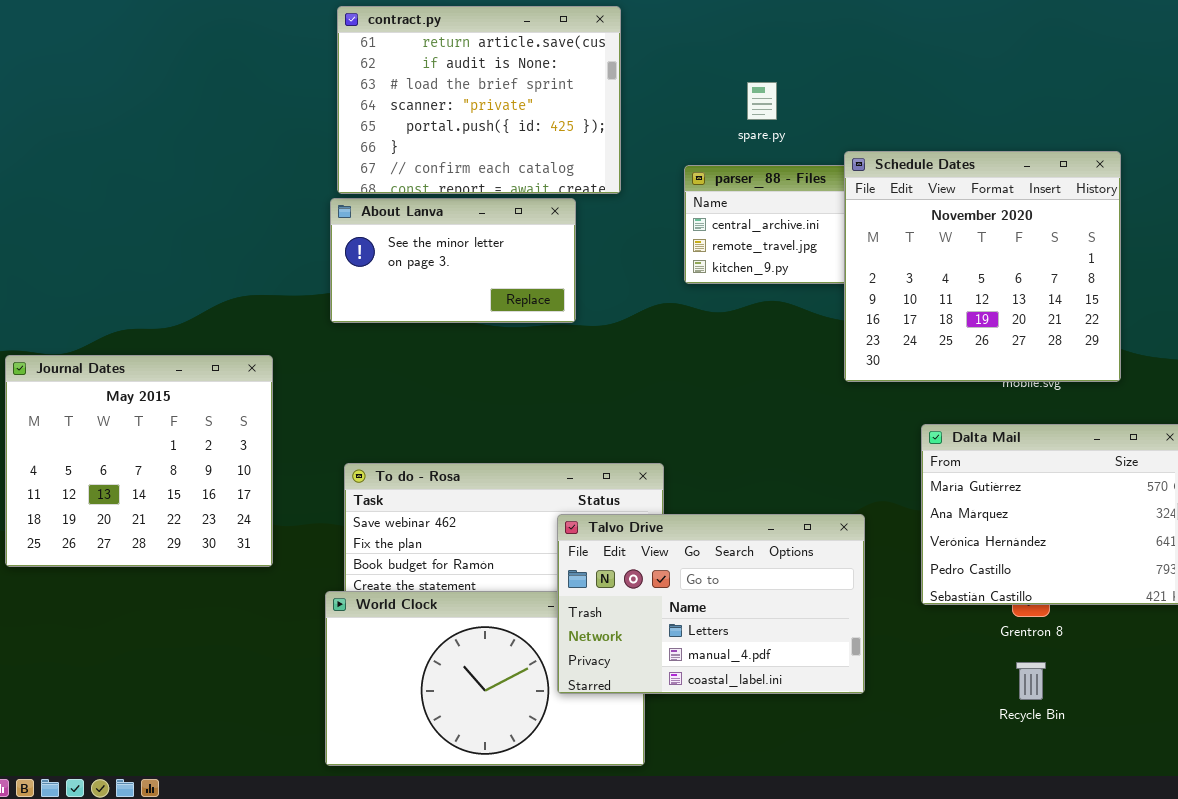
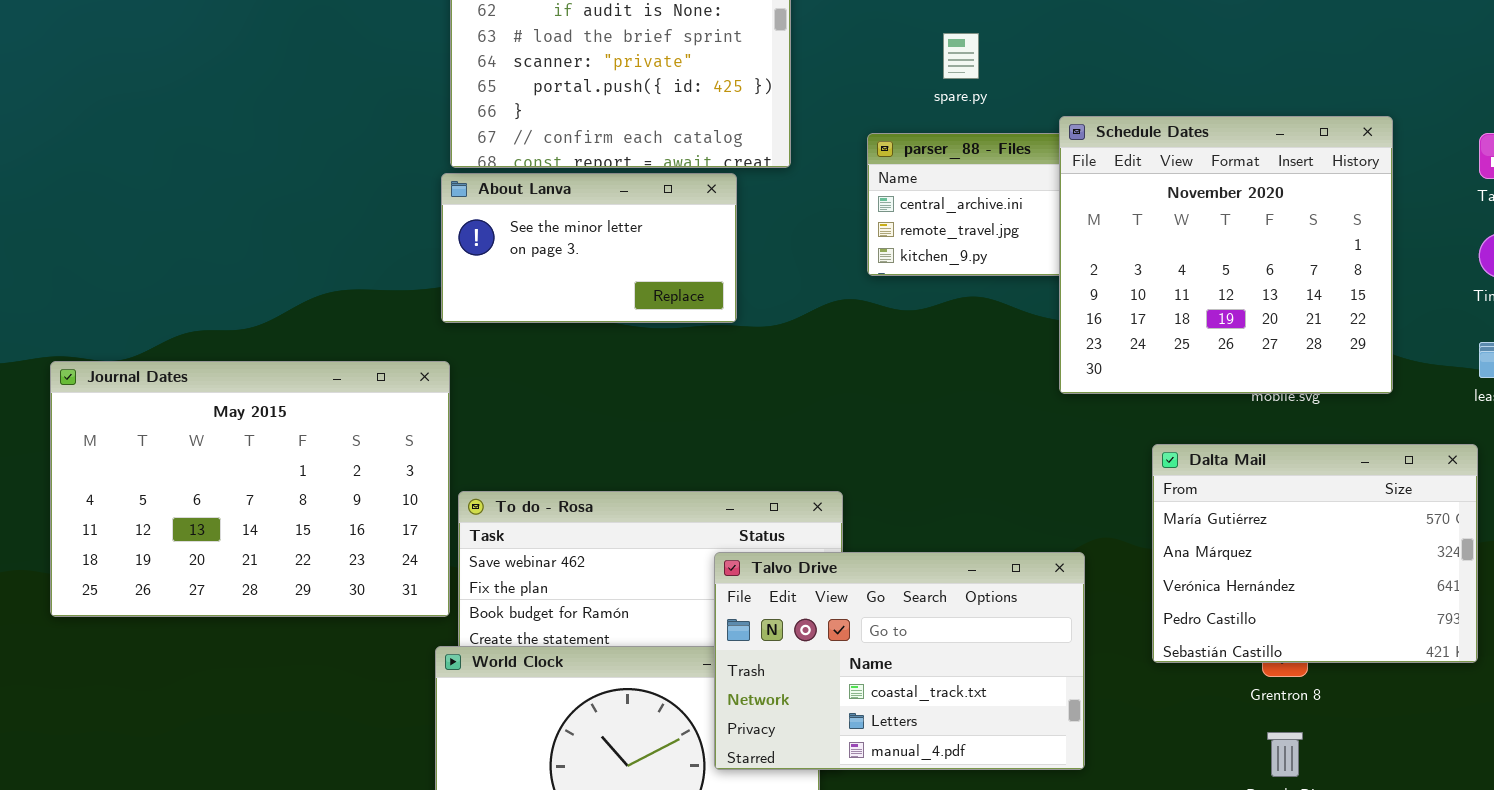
Journal Dates: [5,355,273,567] -> [50,361,450,617], resized
Talvo Drive: [557,514,865,694] -> [714,552,1085,770], scrolled up 1 row

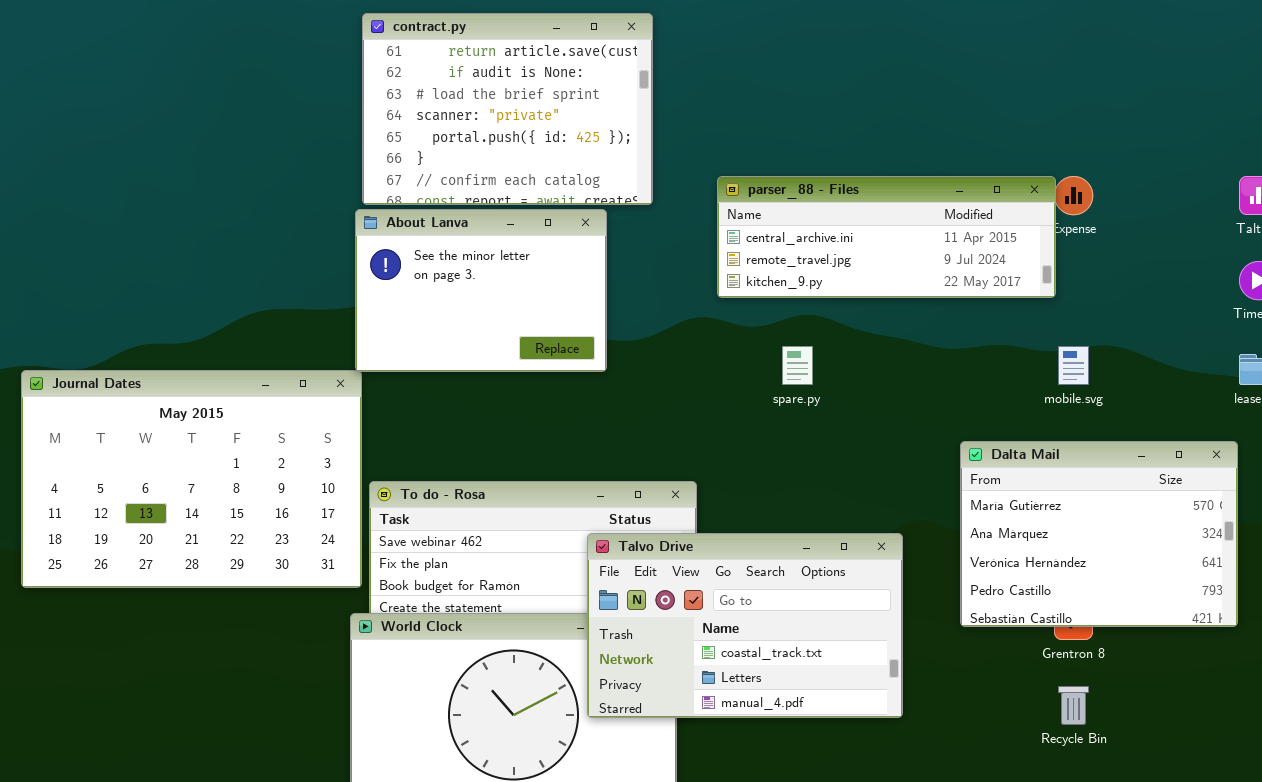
spare.py: [943,33,979,79] -> [782,346,813,385], moved
Schedule Dates: [1059,116,1393,394] -> none, closed
About Lanva: [441,173,737,323] -> [355,209,607,372], resized

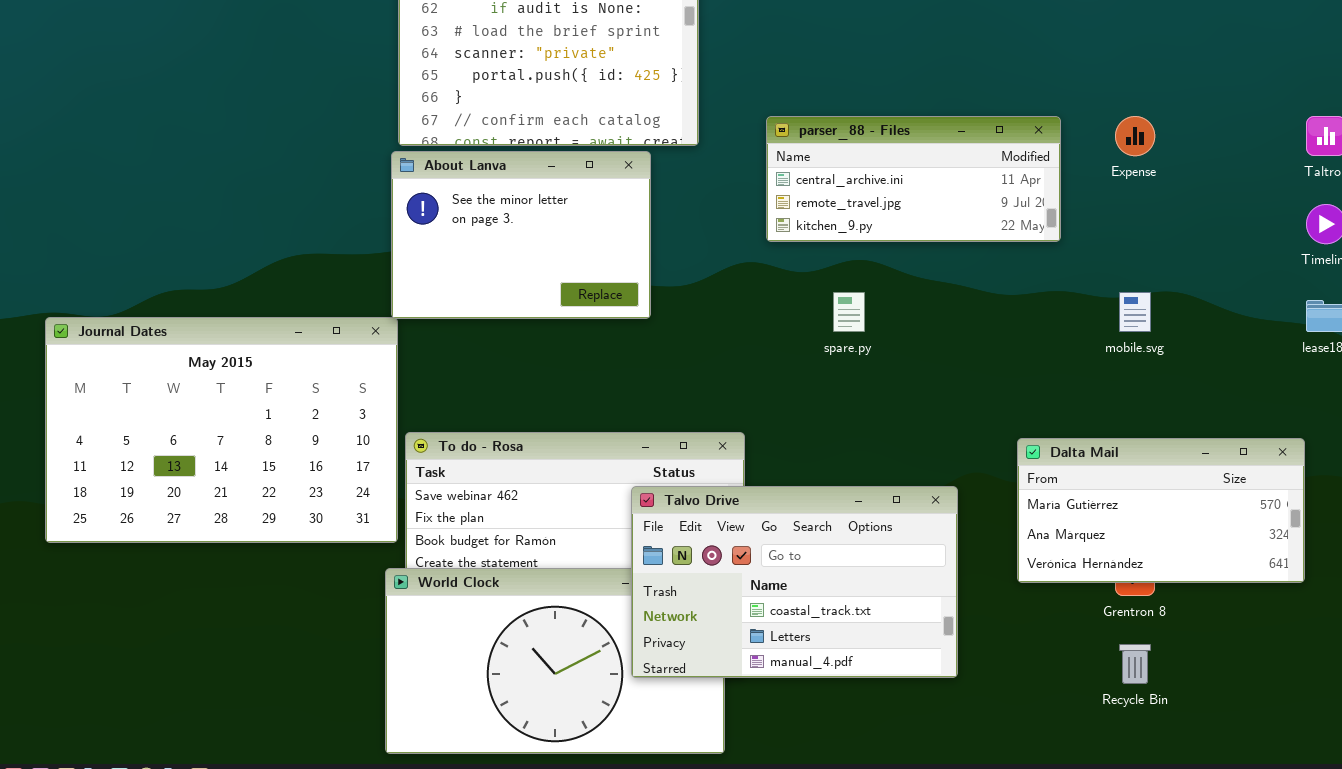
parser_88 - Files: [717,176,1056,298] -> [766,116,1061,242], resized
Dalta Mail: [960,441,1238,627] -> [1017,438,1305,583], resized

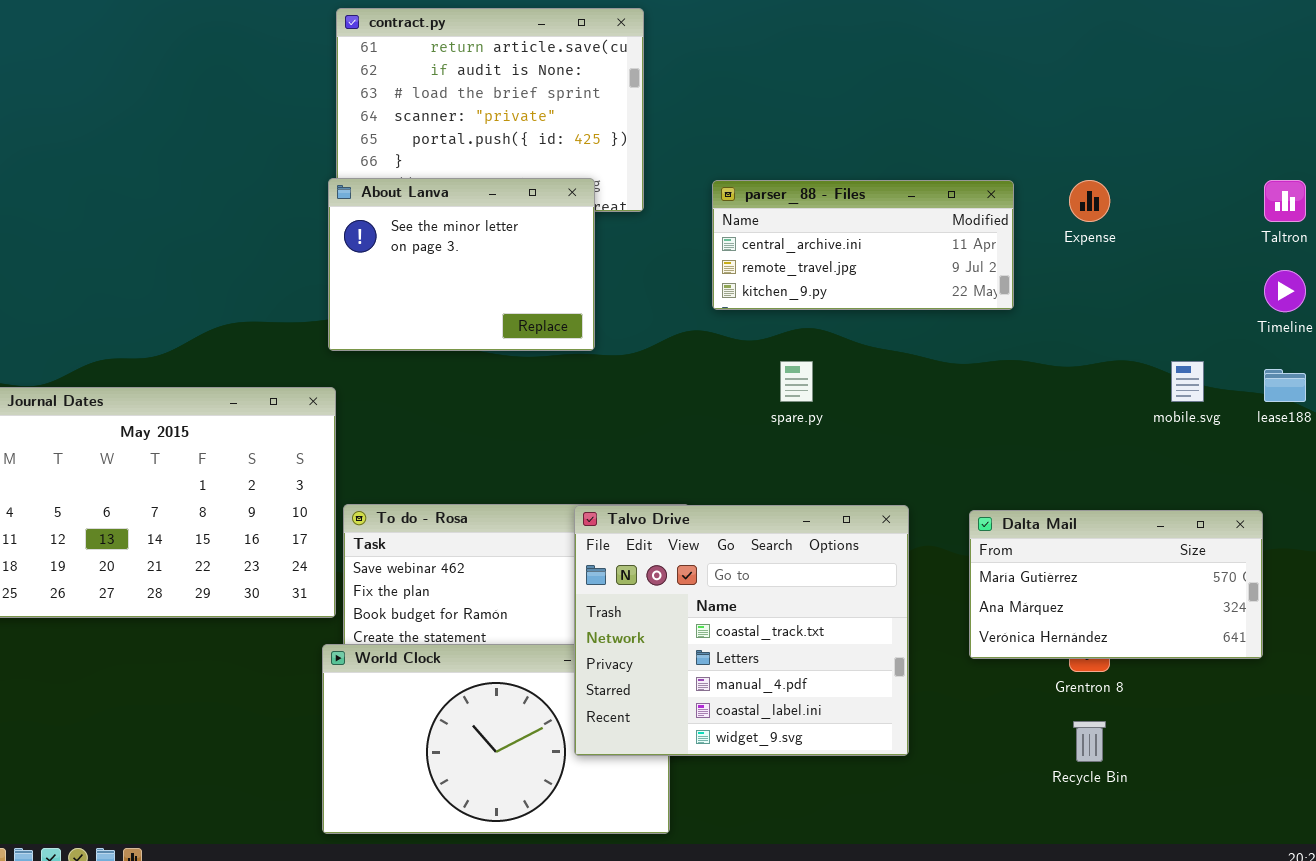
About Lanva: [391,151,651,319] -> [328,178,595,351], moved
mobile.svg: [1119,292,1151,332] -> [1171,361,1204,402], moved
Talvo Drive: [631,486,958,678] -> [574,505,909,756], resized

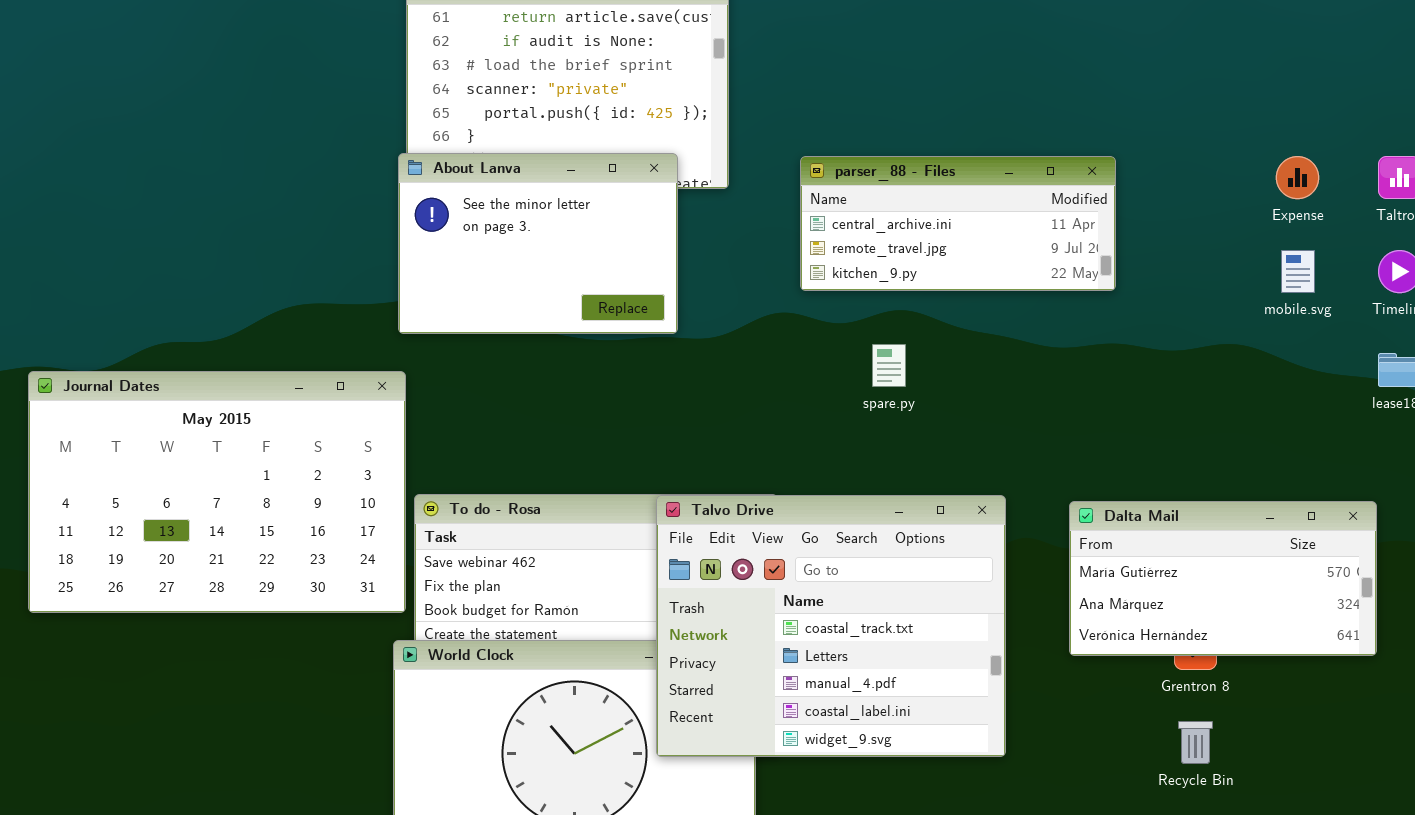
Expense: [1069,180,1110,222] -> [1276,156,1319,199], moved
mobile.svg: [1171,361,1204,402] -> [1281,250,1315,293], moved

